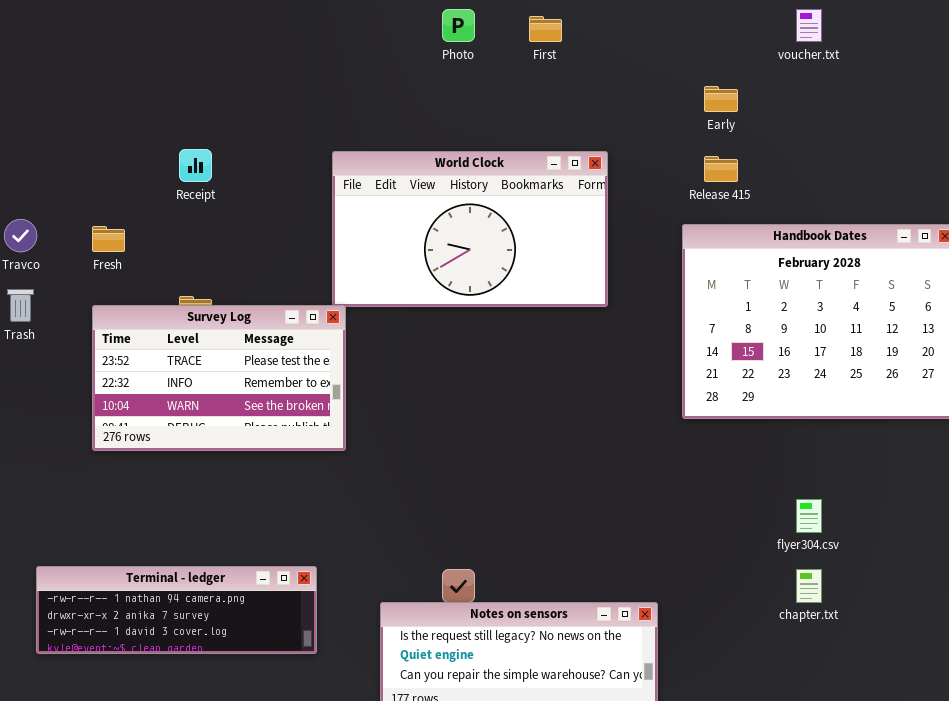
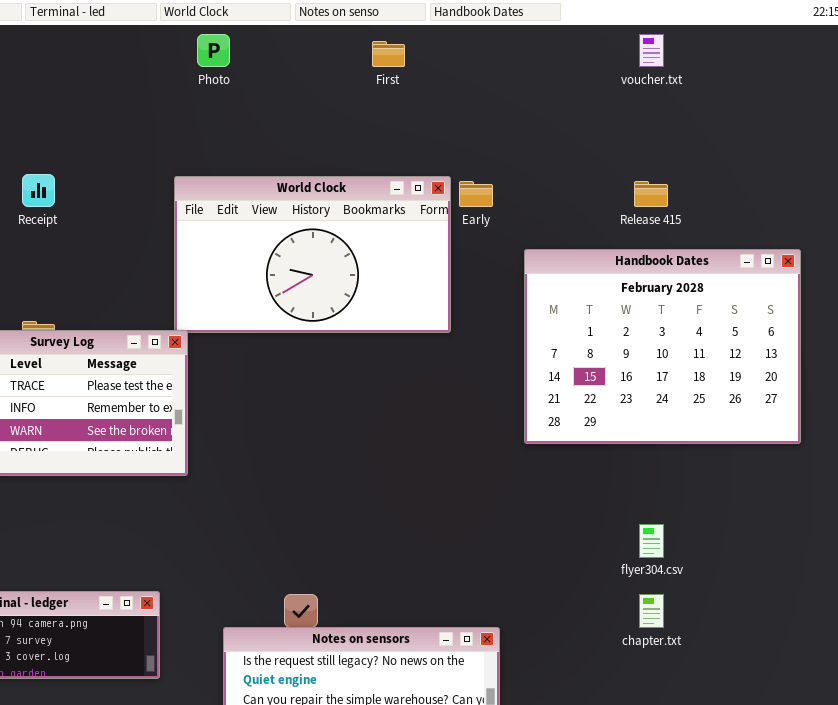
Photo: [442,9,475,42] -> [197,34,230,67], moved
Early: [704,86,738,112] -> [459,181,493,207], moved
Release 415: [704,156,738,182] -> [634,181,668,207], moved

